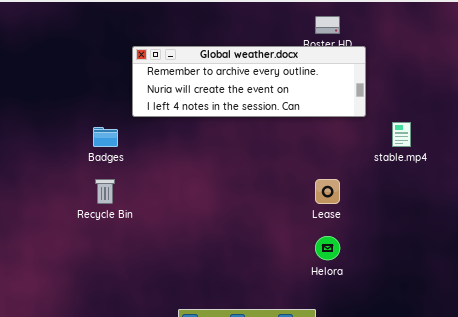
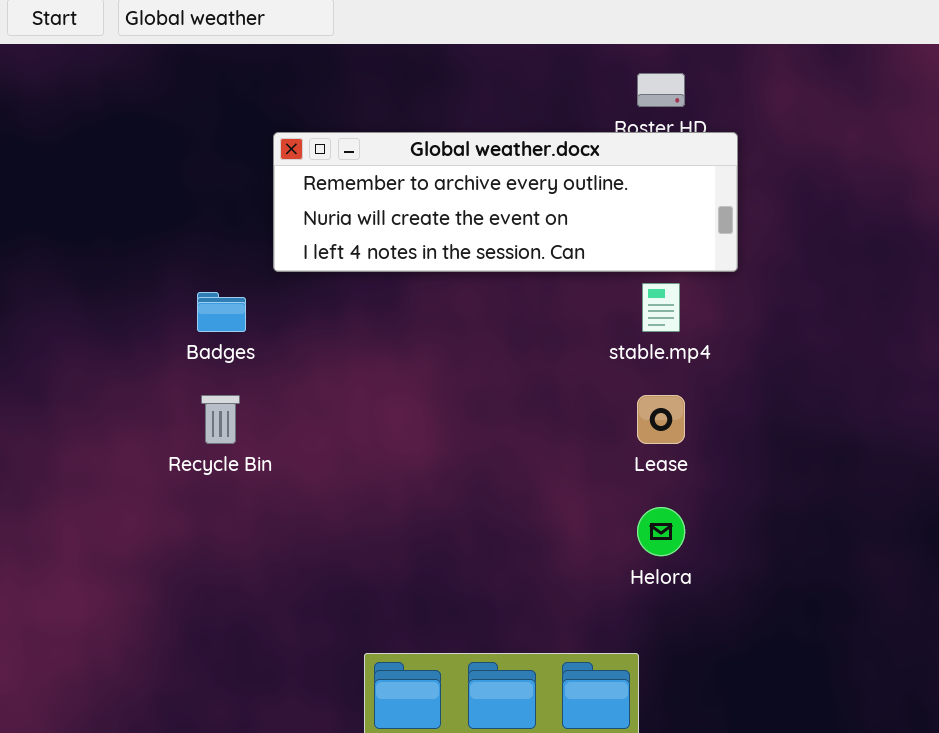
stable.mp4: [392,122,411,147] -> [642,283,680,332], moved

